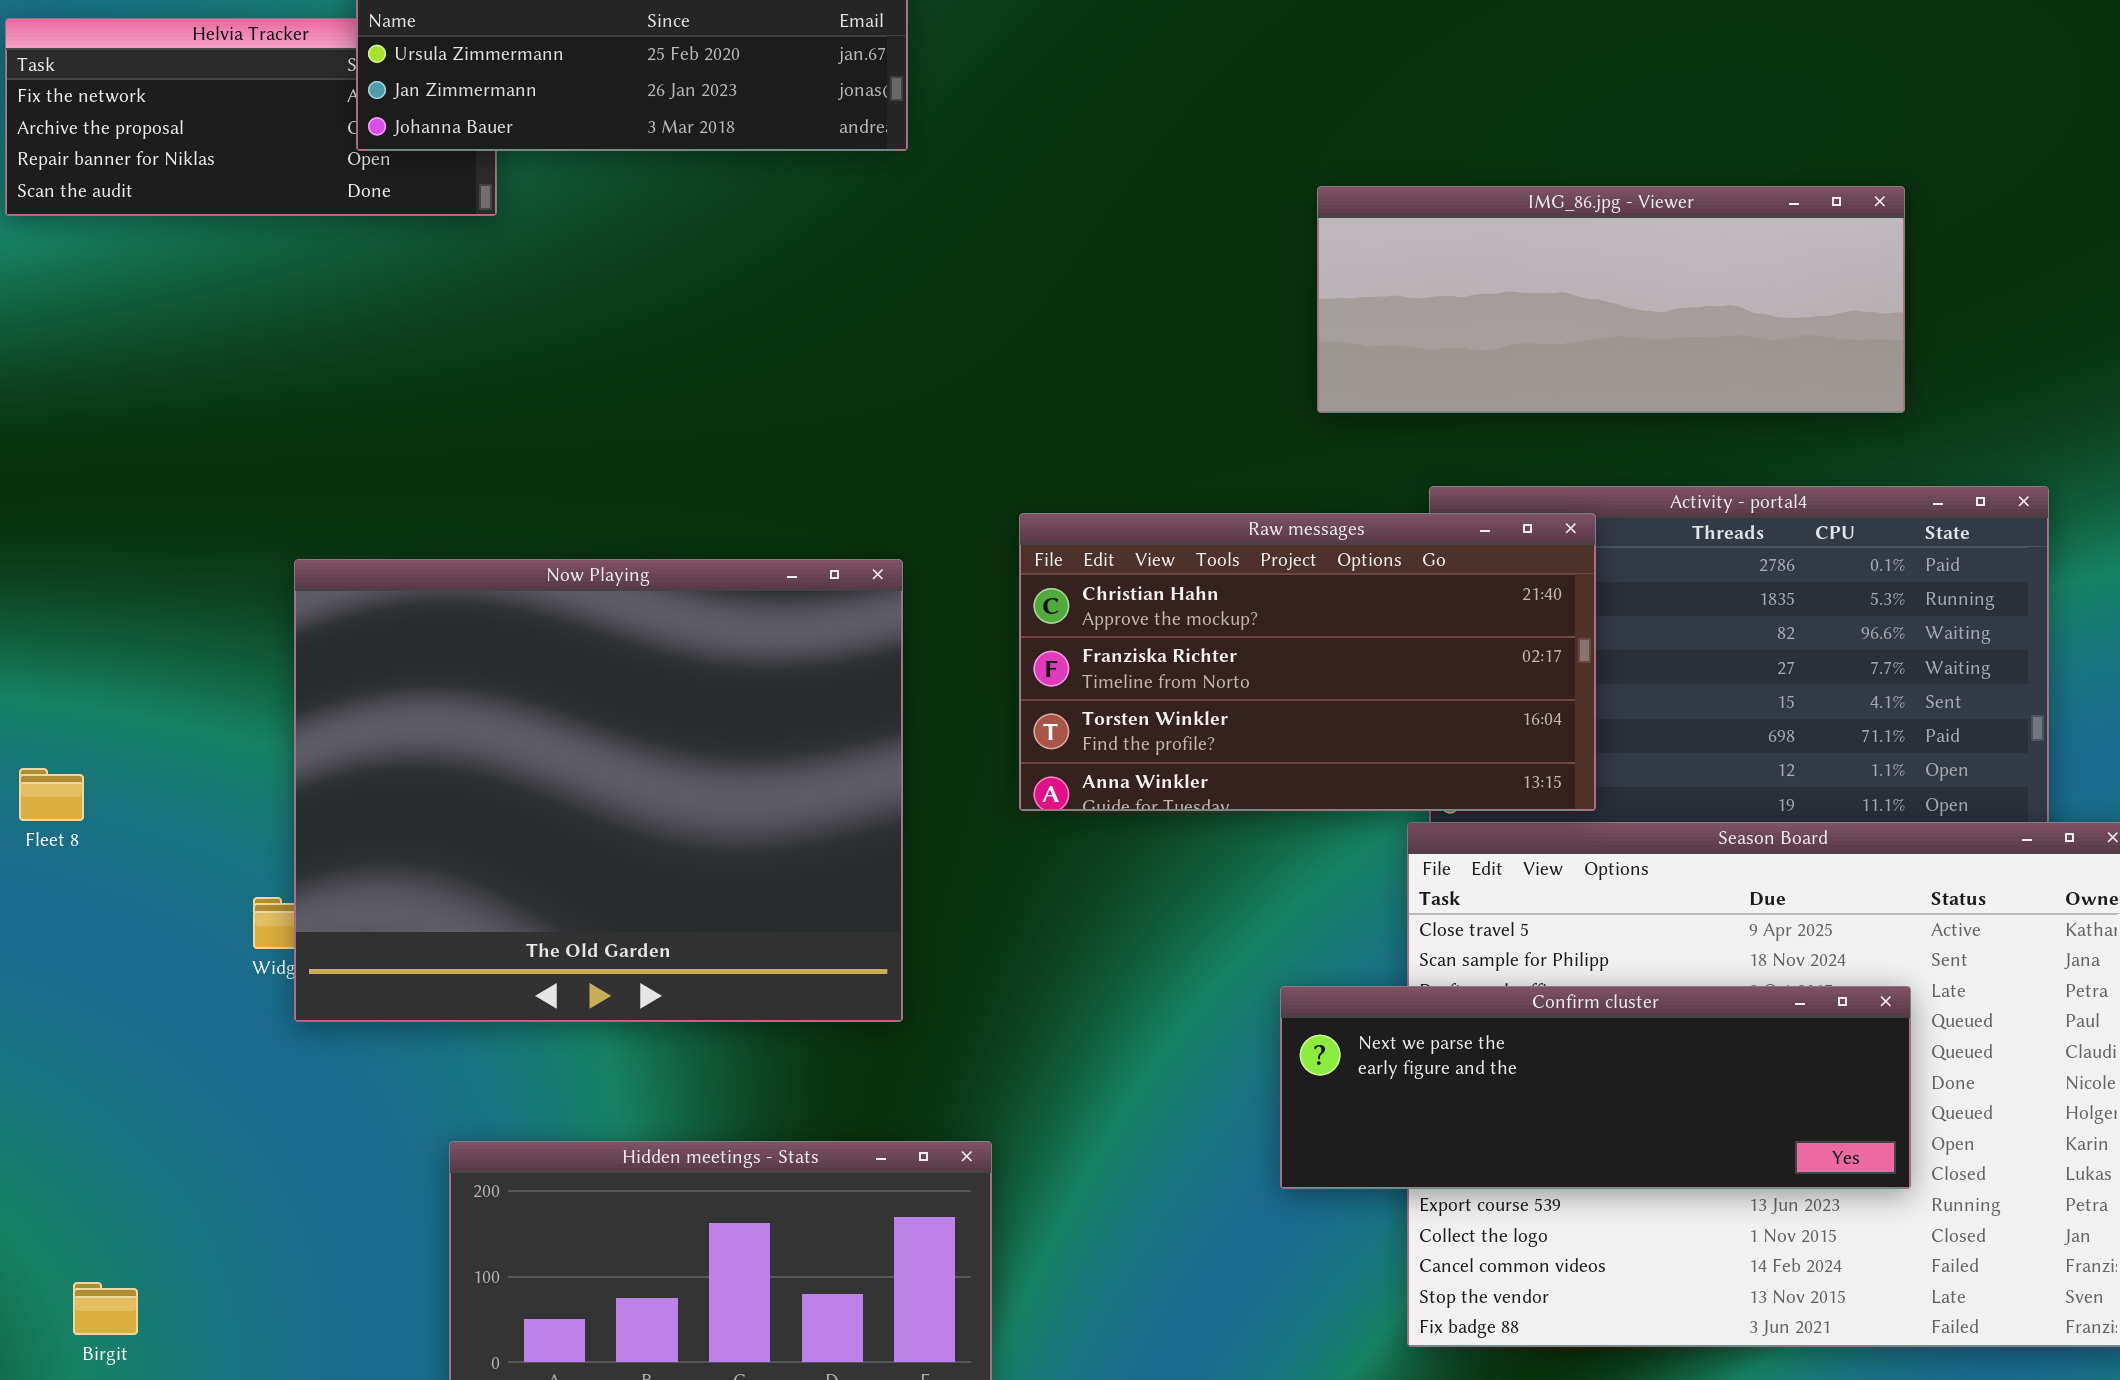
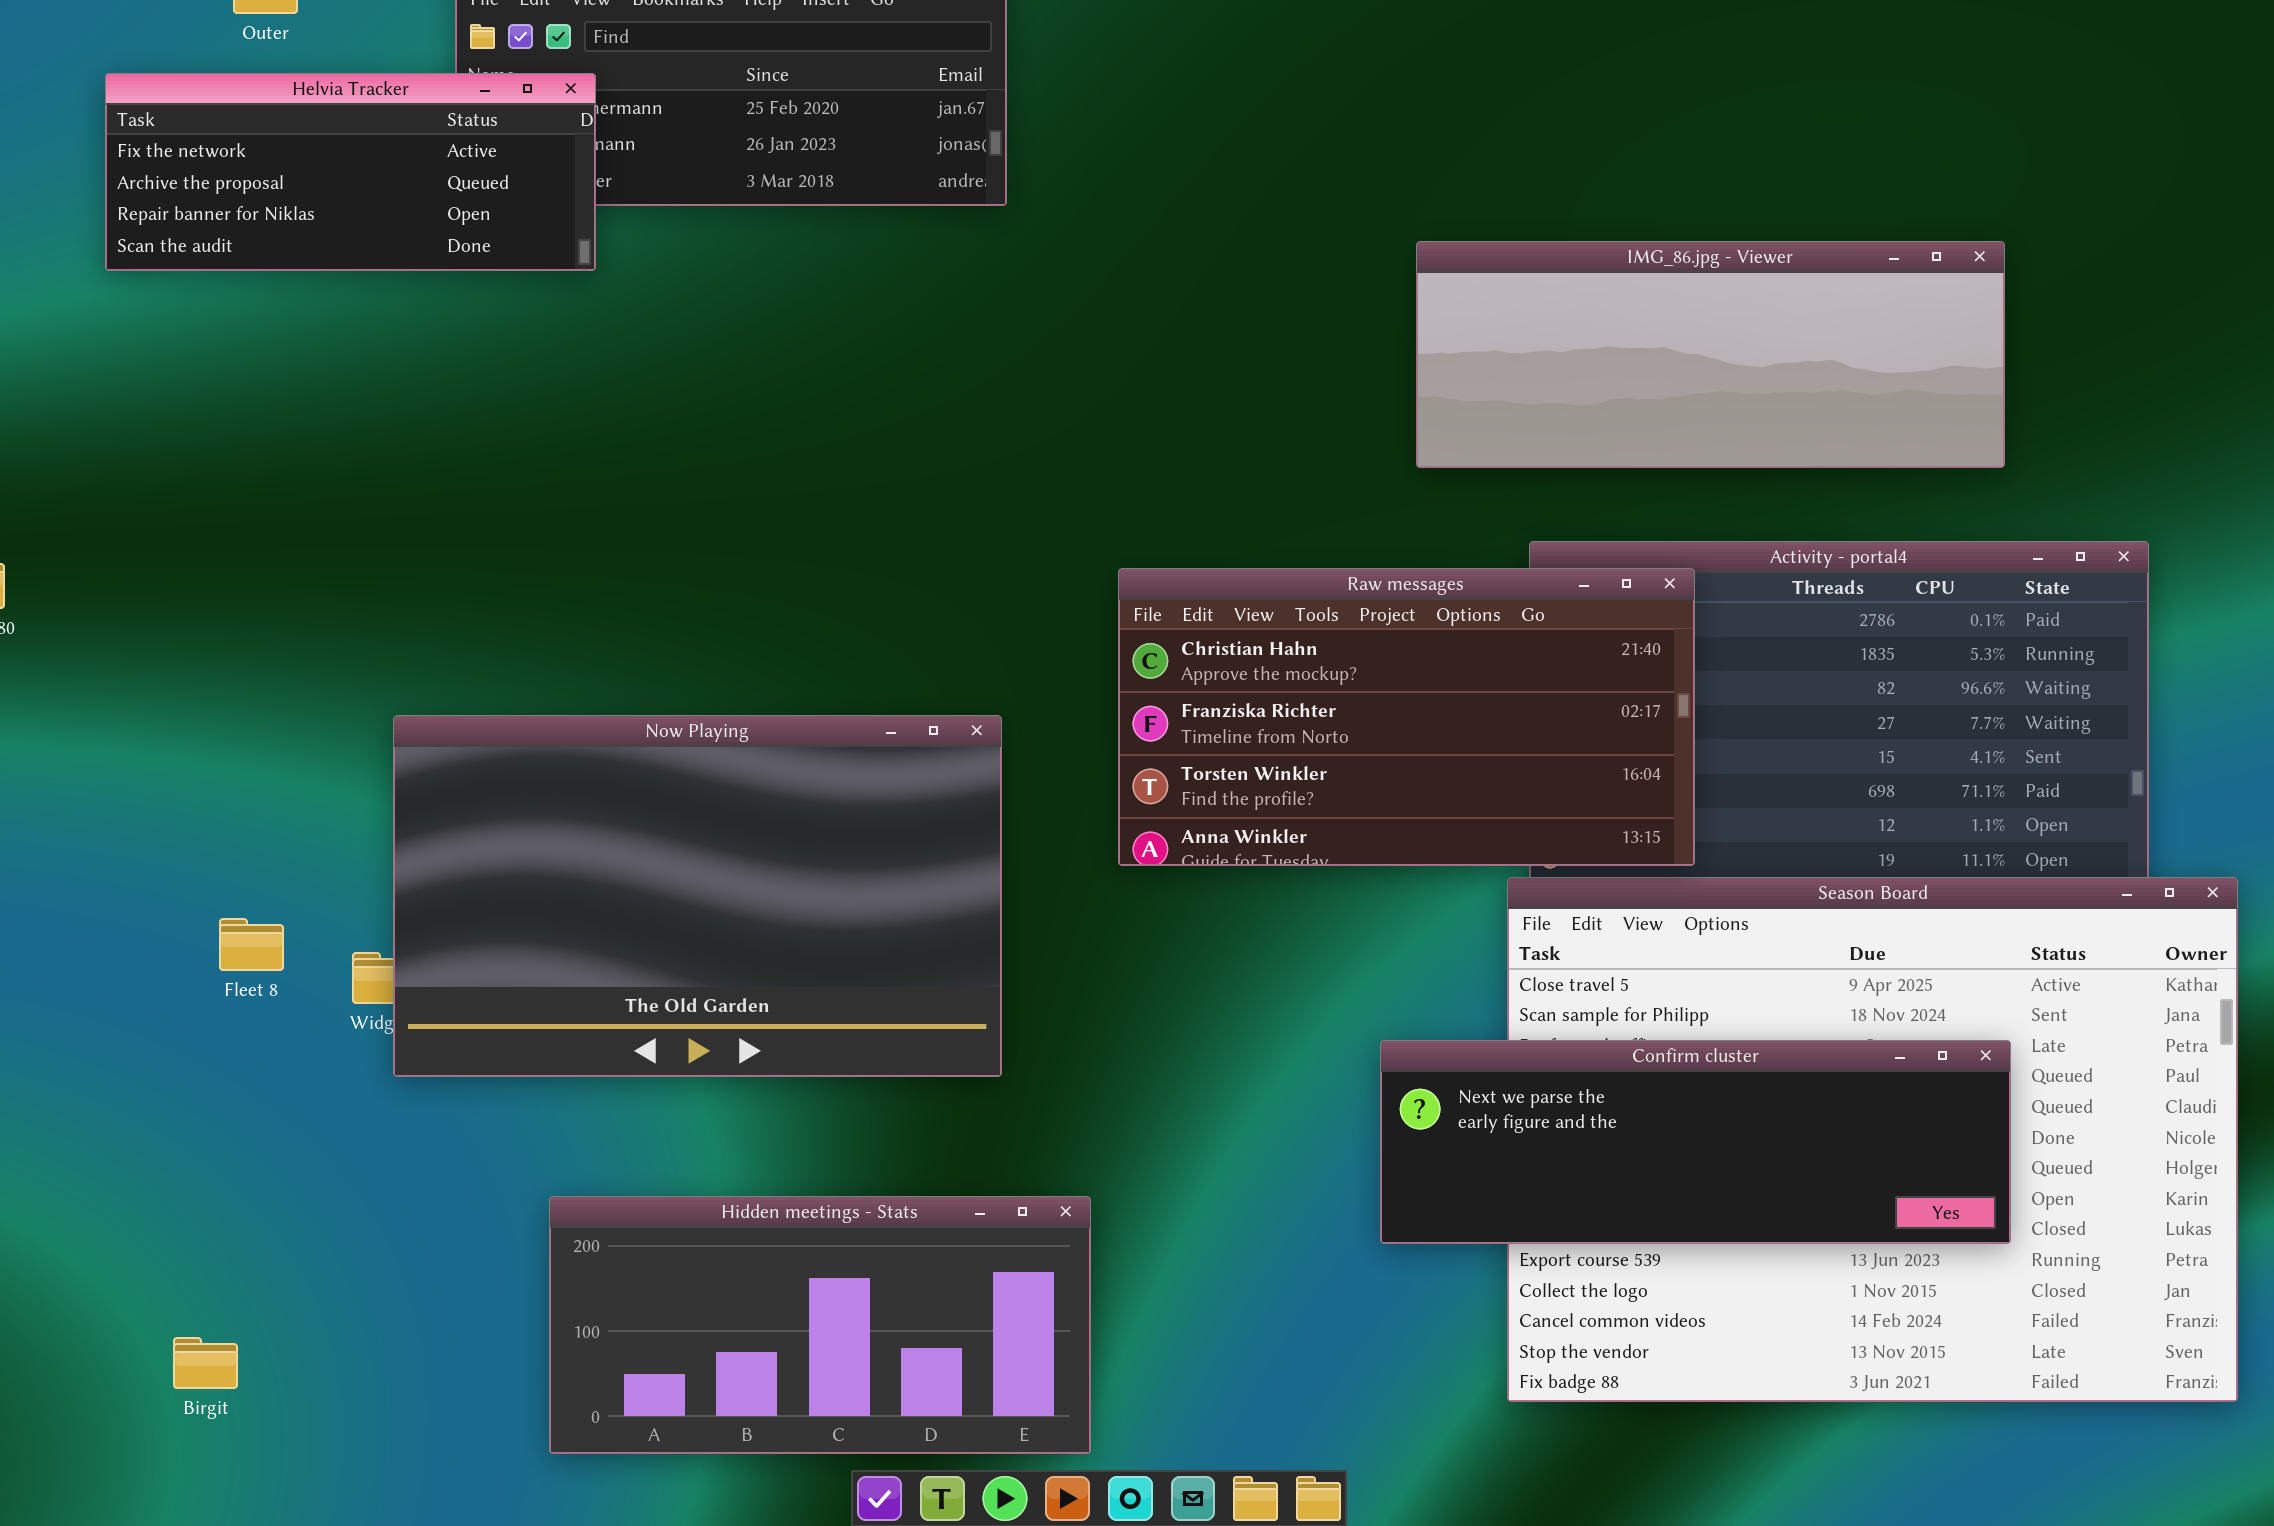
Helvia Tracker: [5,18,497,216] -> [105,73,596,271], raised
Now Playing: [294,559,903,1022] -> [393,715,1002,1077], resized
Fleet 8: [19,768,84,821] -> [219,918,284,971], moved

